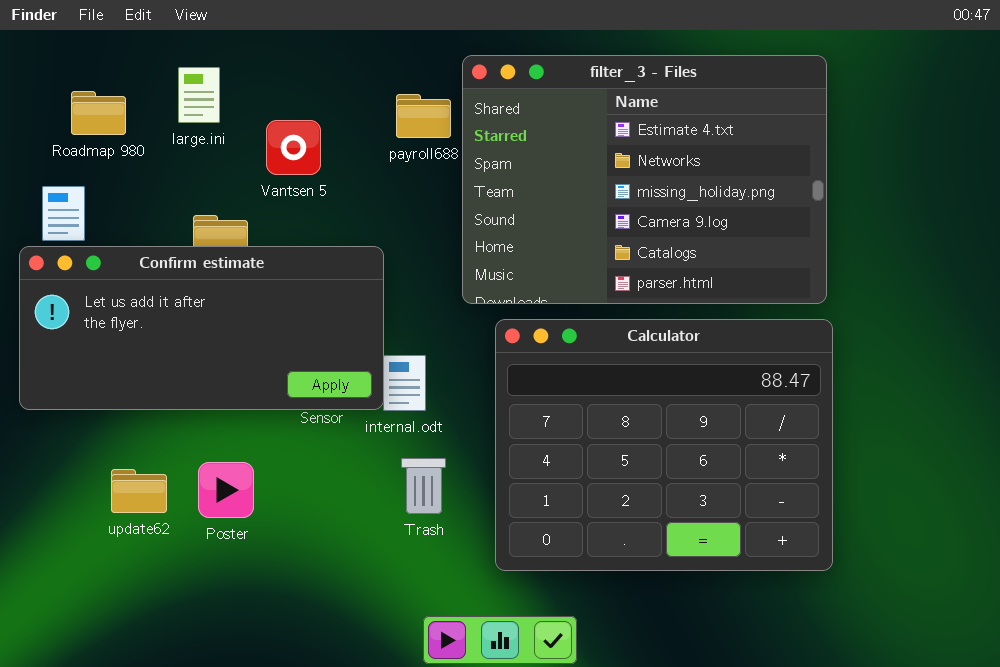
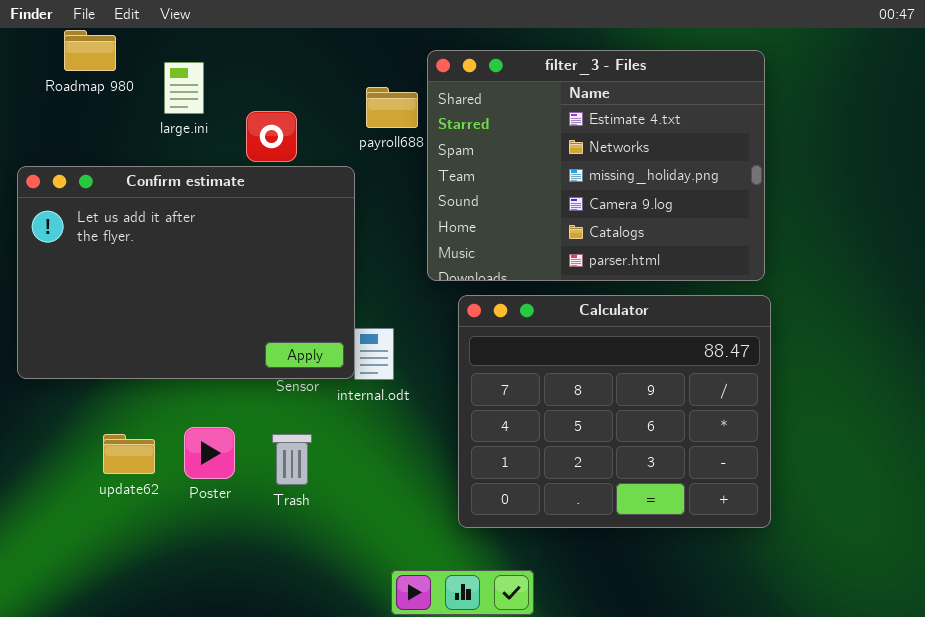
Roadmap 980: [71,91,126,135] -> [64,30,116,71], moved
Confirm estimate: [19,246,384,410] -> [17,166,355,379], resized
Trash: [401,458,446,514] -> [272,434,312,485], moved

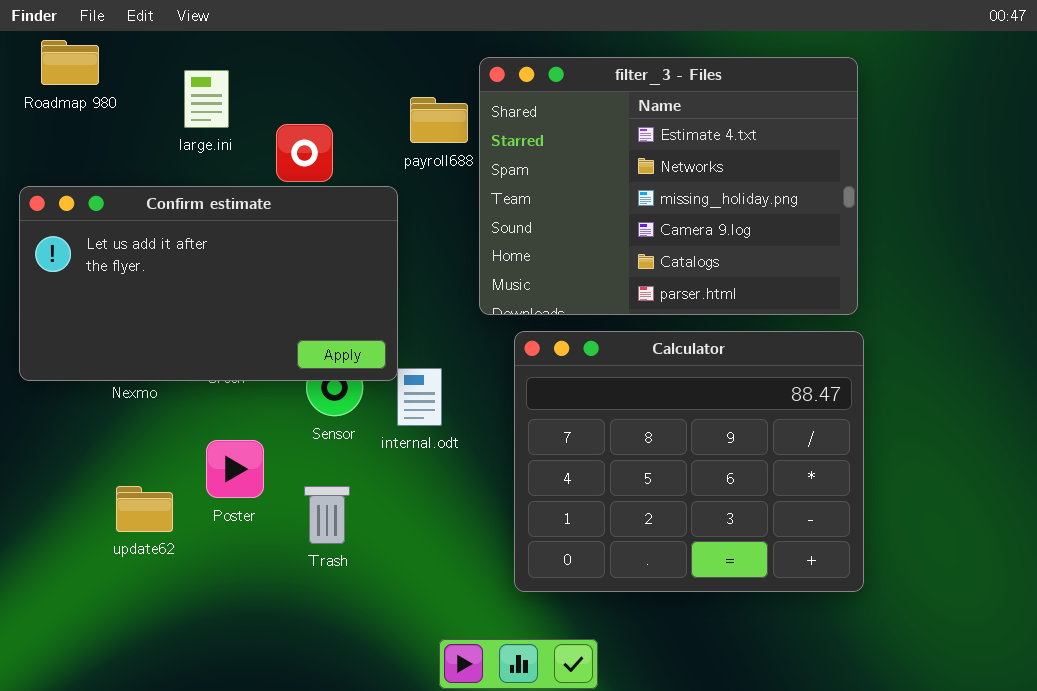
Roadmap 980: [64,30,116,71] -> [41,40,99,85], moved
Confirm estimate: [17,166,355,379] -> [19,186,398,381], resized
Poster: [184,427,235,479] -> [206,440,264,498], moved

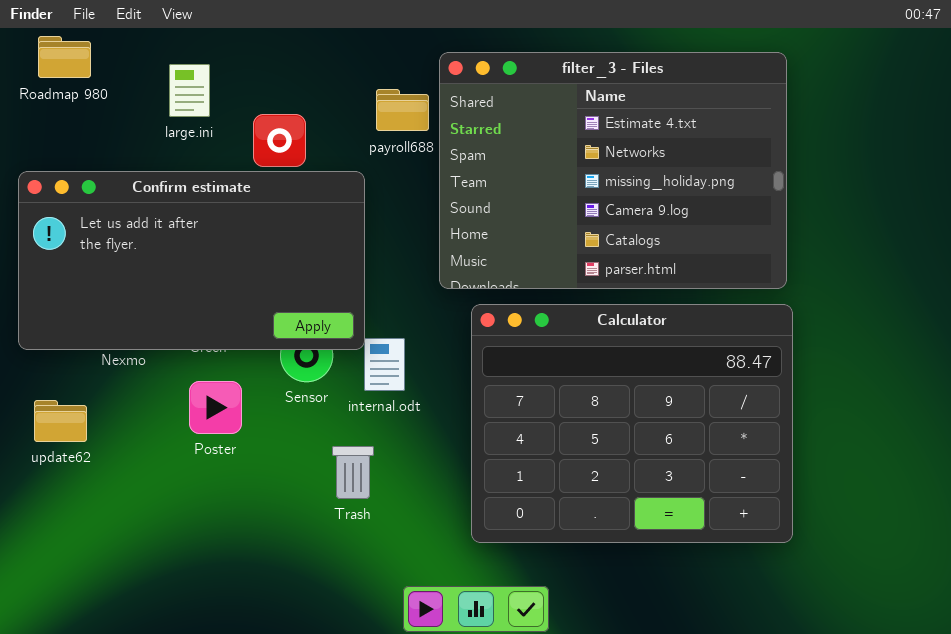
Poster: [206,440,264,498] -> [189,381,242,434], moved
update62: [116,486,173,532] -> [34,400,87,442], moved
Trash: [304,486,350,544] -> [332,446,374,499], moved

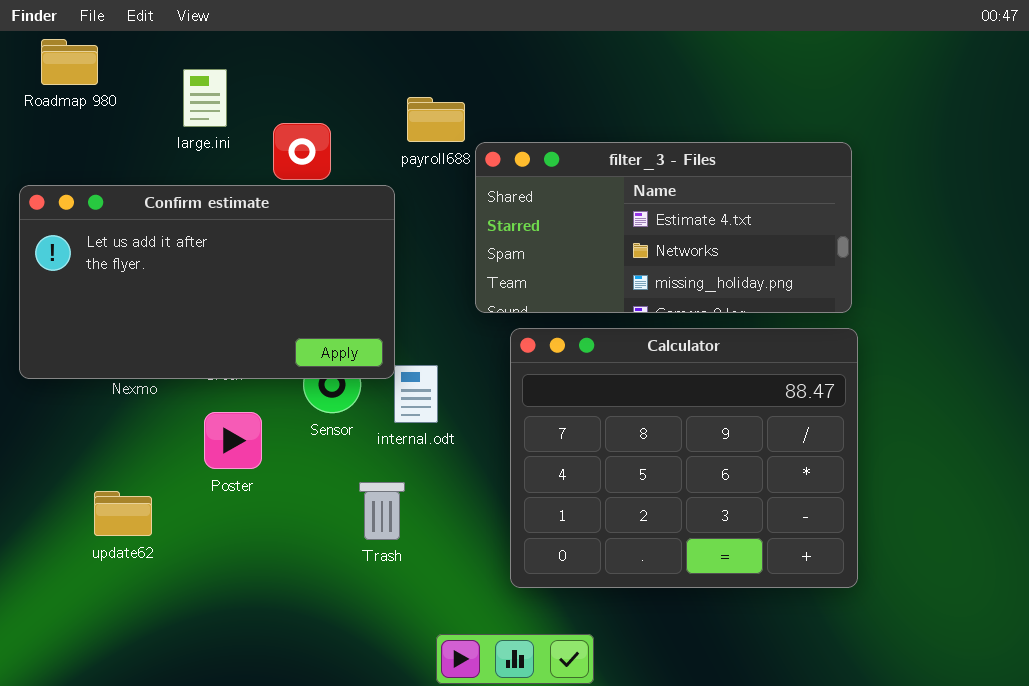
filter_3 - Files: [439,52,787,289] -> [475,142,852,313], resized
update62: [34,400,87,442] -> [94,491,152,536], moved

